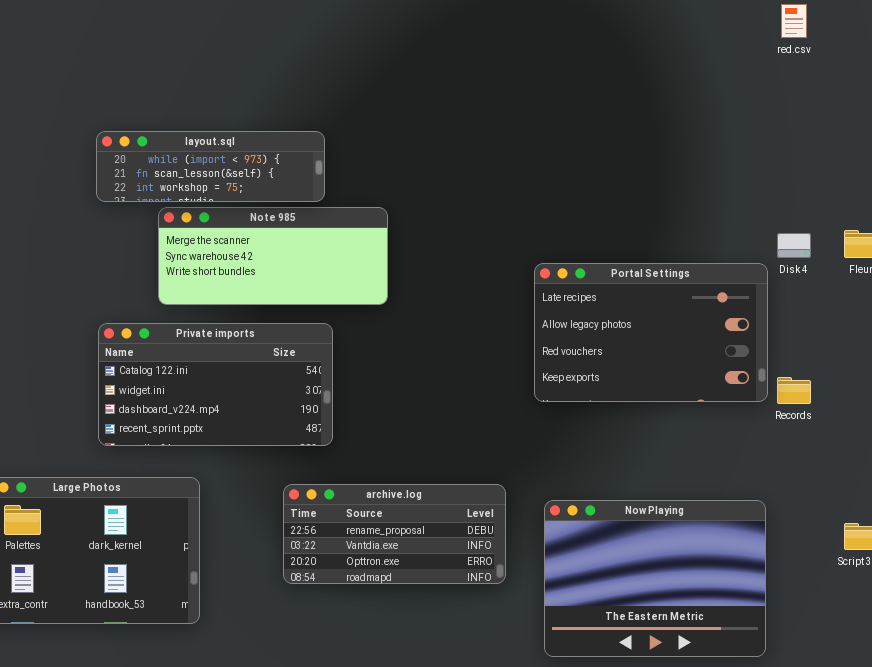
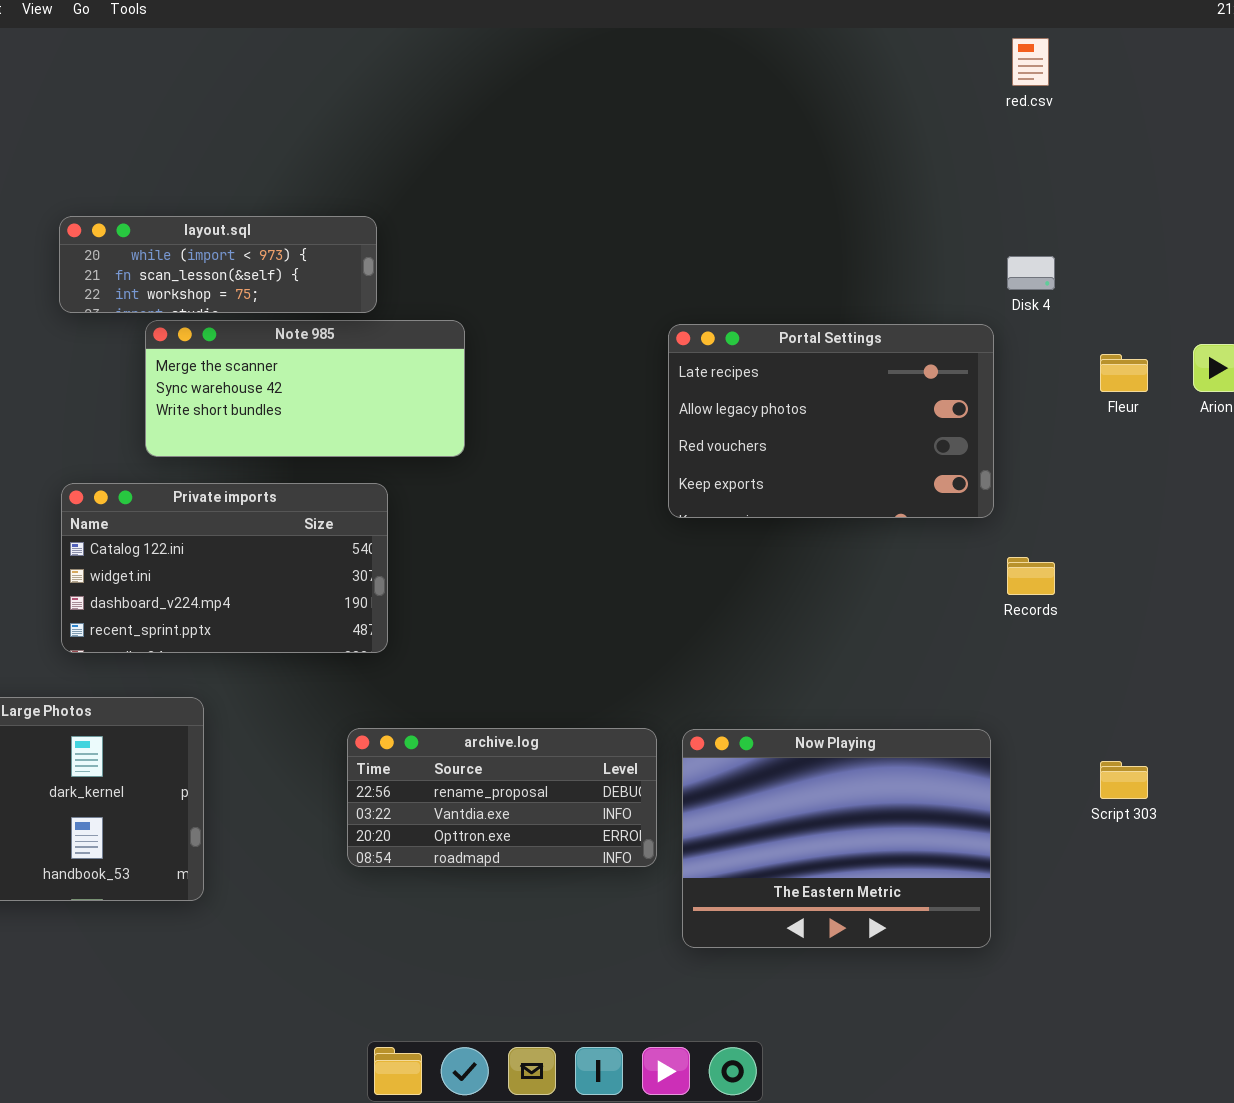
Disk 4: [777,233,811,258] -> [1007,256,1055,290], moved
Portal Settings: [534,263,768,402] -> [668,324,994,518], moved
archive.log: [283,484,506,584] -> [347,728,657,867], moved

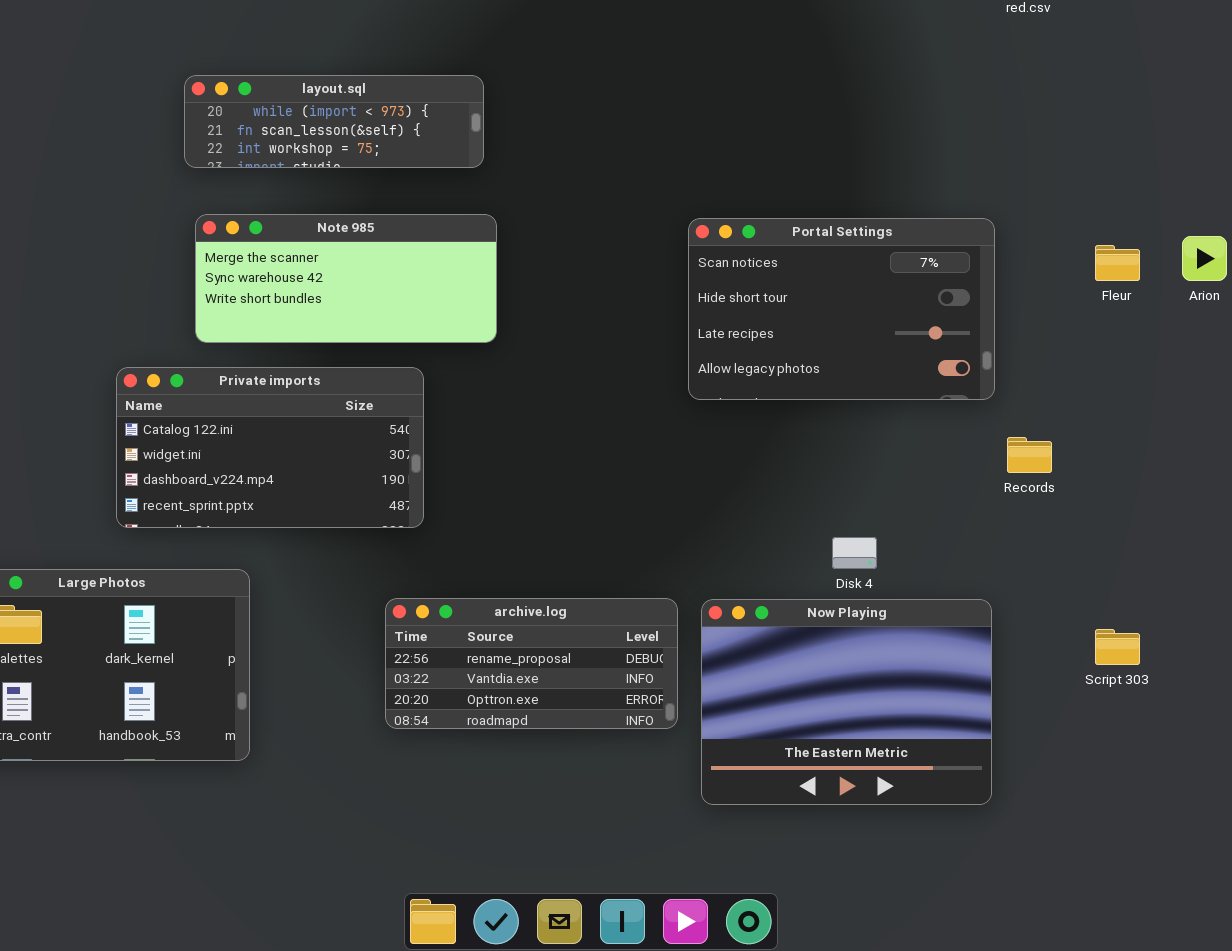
layout.sql: [59,216,377,313] -> [184,75,484,168], moved
Disk 4: [1007,256,1055,290] -> [832,537,877,569], moved
Portal Settings: [668,324,994,518] -> [688,218,995,400], scrolled up 2 rows

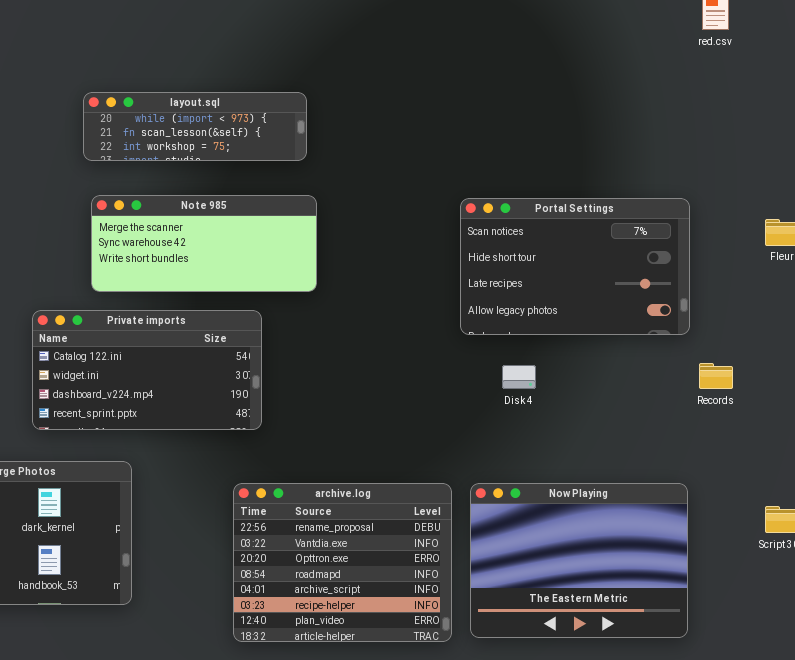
Disk 4: [832,537,877,569] -> [502,365,536,389], moved
archive.log: [385,598,678,729] -> [233,483,452,642], resized

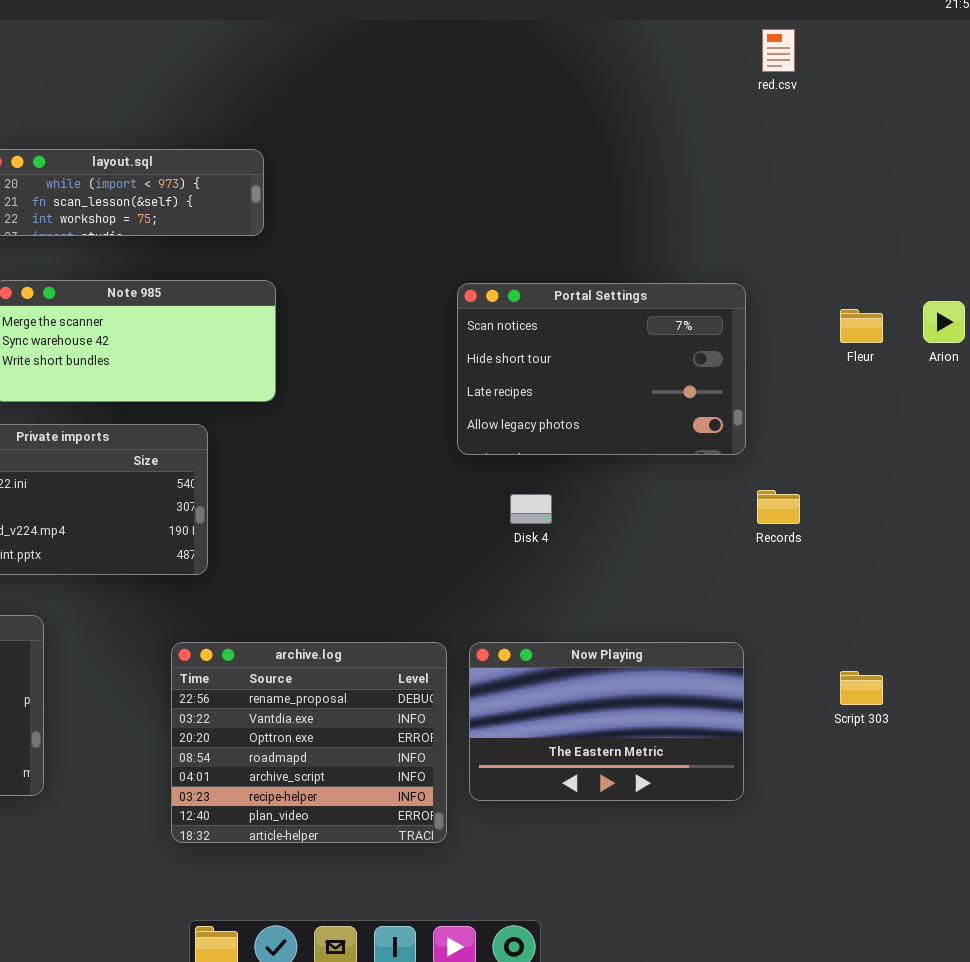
Now Playing: [470,483,688,638] -> [469,642,744,801], resized

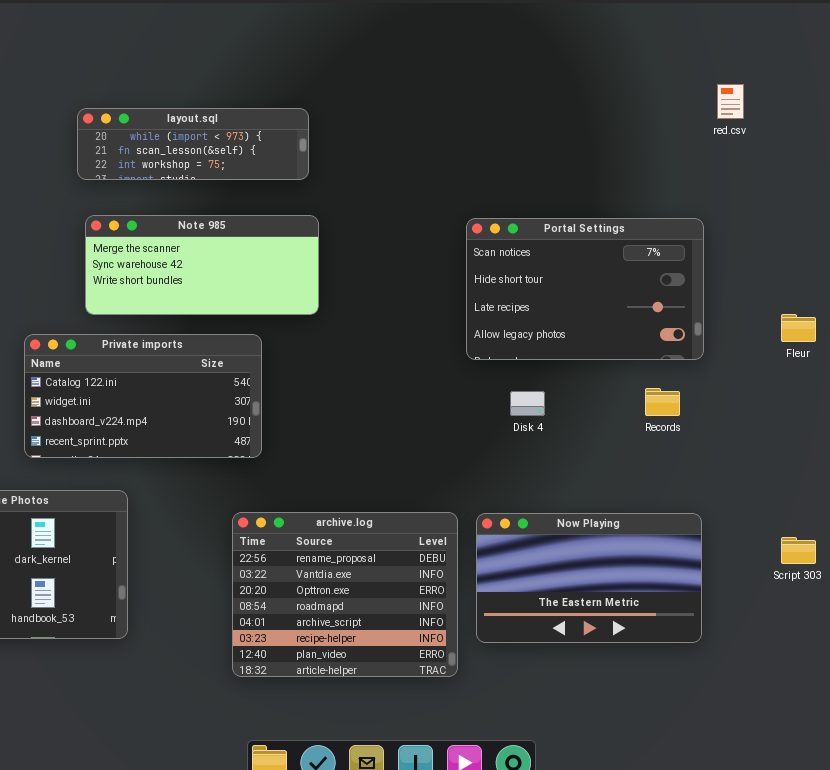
red.csv: [762,29,795,72] -> [717,84,744,119], moved
Fleur: [840,309,883,343] -> [781,314,816,342], moved
Records: [757,490,800,524] -> [645,388,680,416], moved

